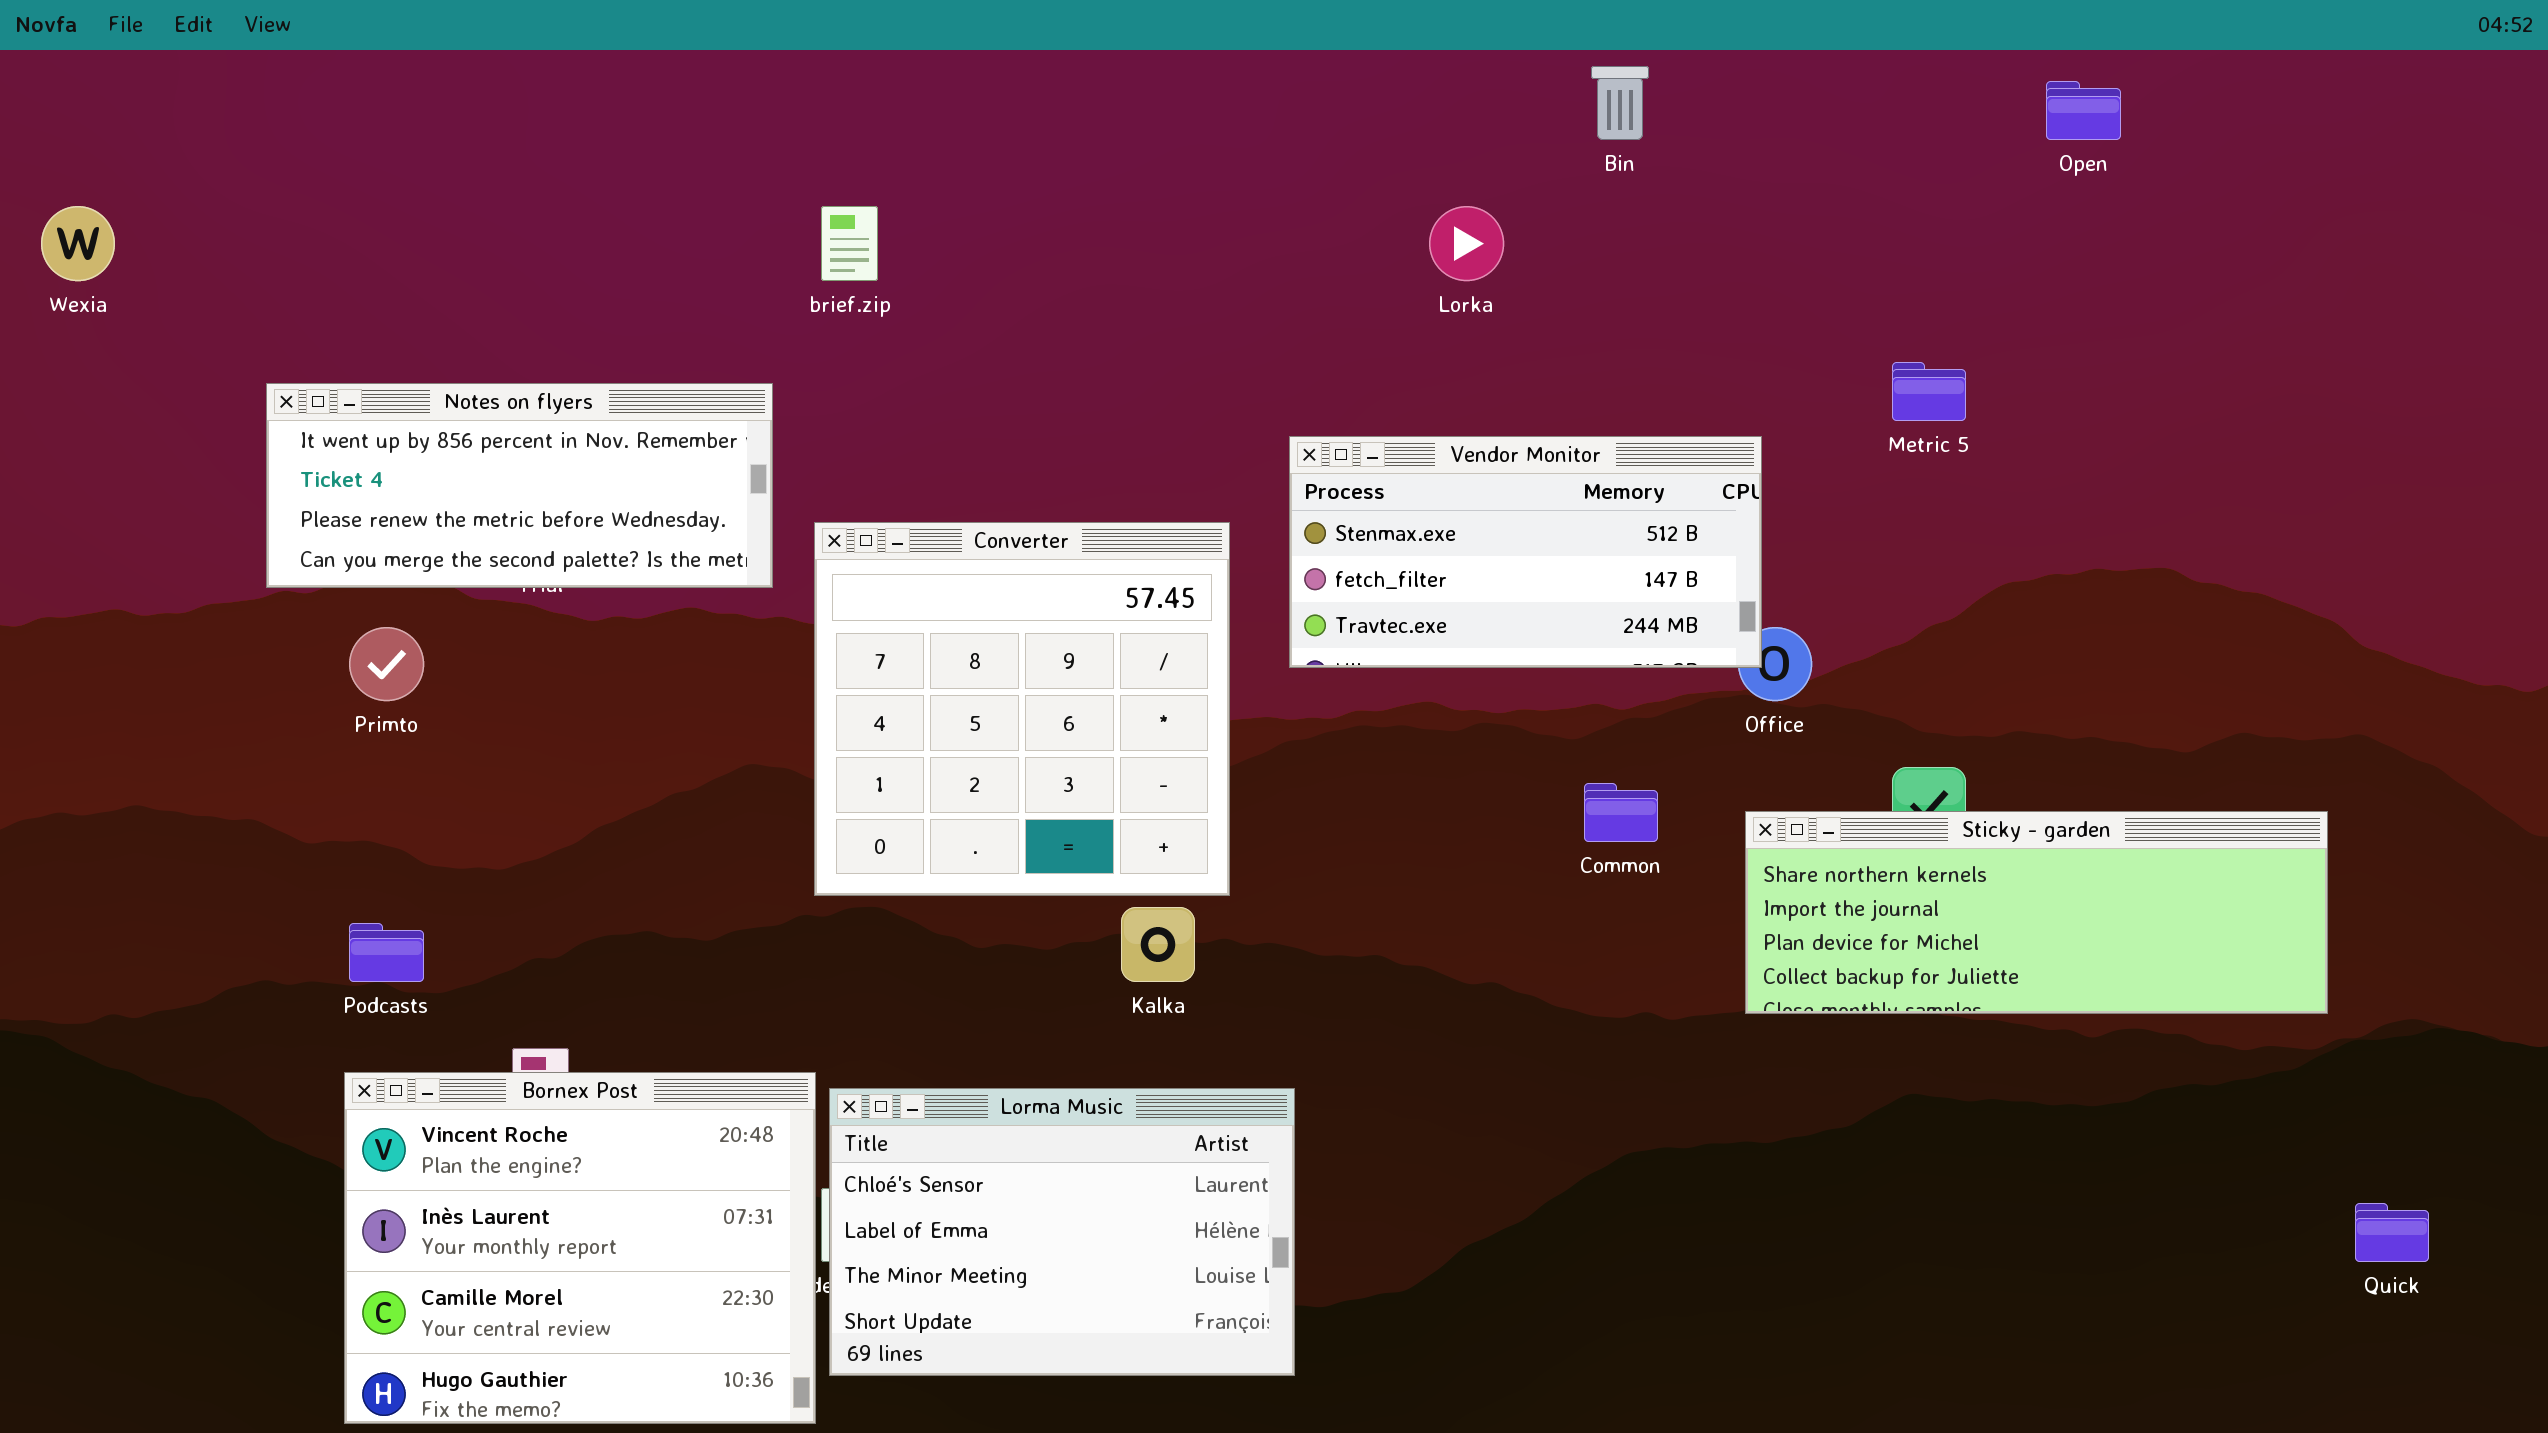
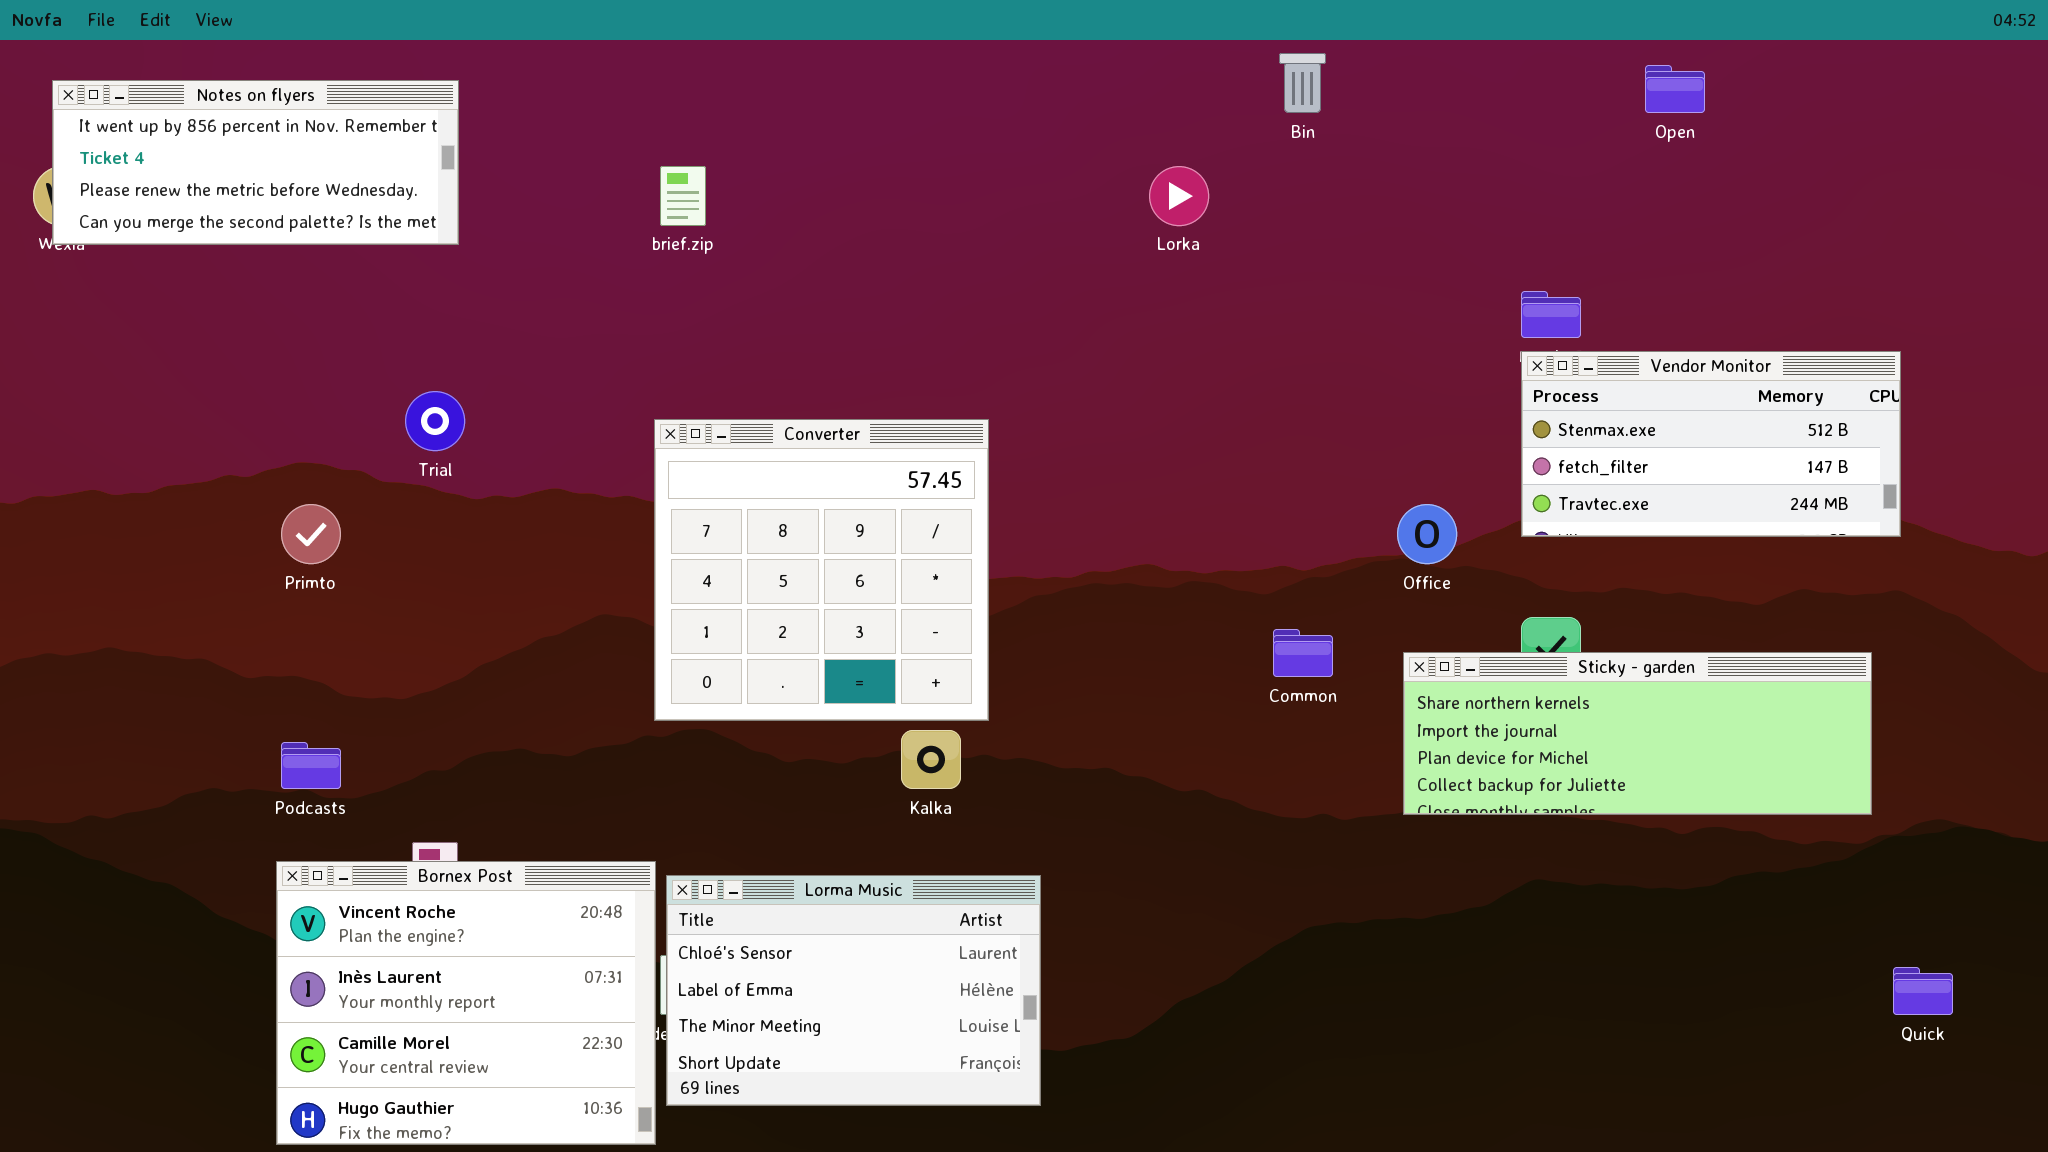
Notes on flyers: [266,383,773,588] -> [52,80,459,245], moved
Vendor Monitor: [1289,436,1762,668] -> [1521,351,1901,537], moved

